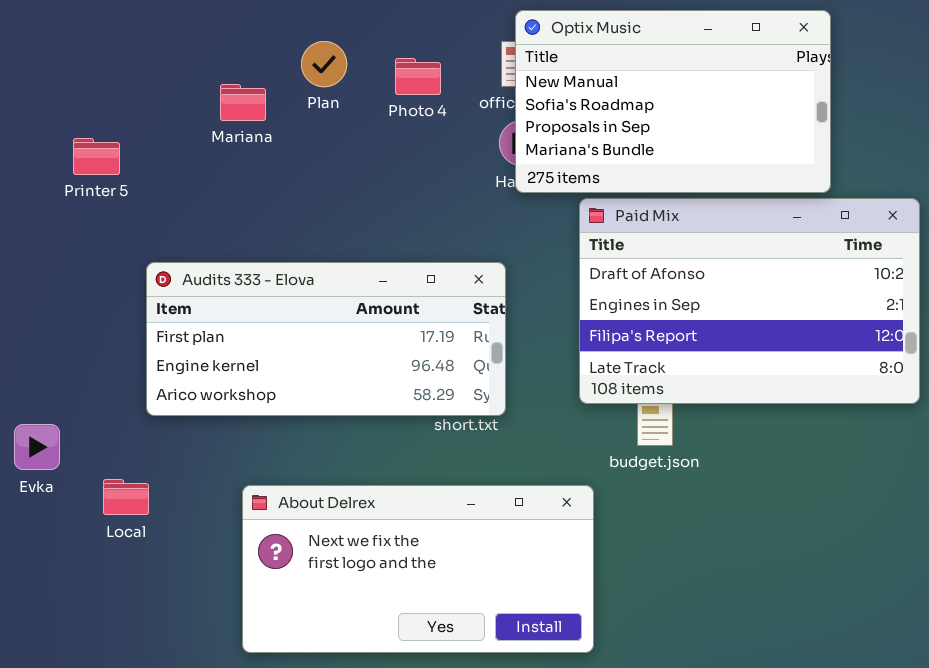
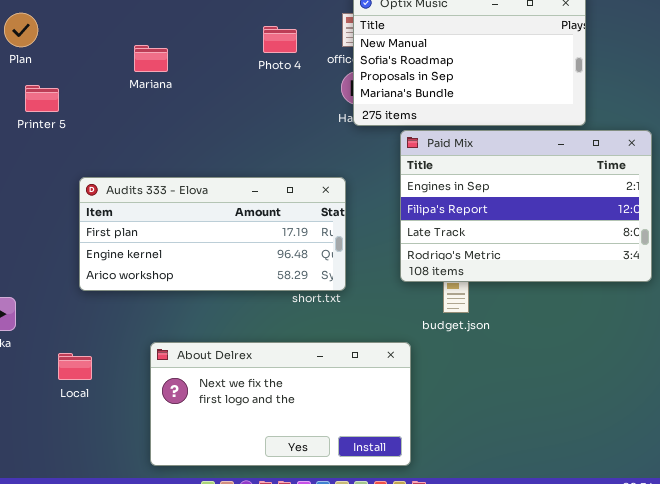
Plan: [301,41,347,87] -> [4,13,38,47], moved
Paid Mix: [579,198,920,404] -> [400,130,652,282], scrolled down 1 row
Local: [103,479,149,515] -> [58,353,92,380], moved

